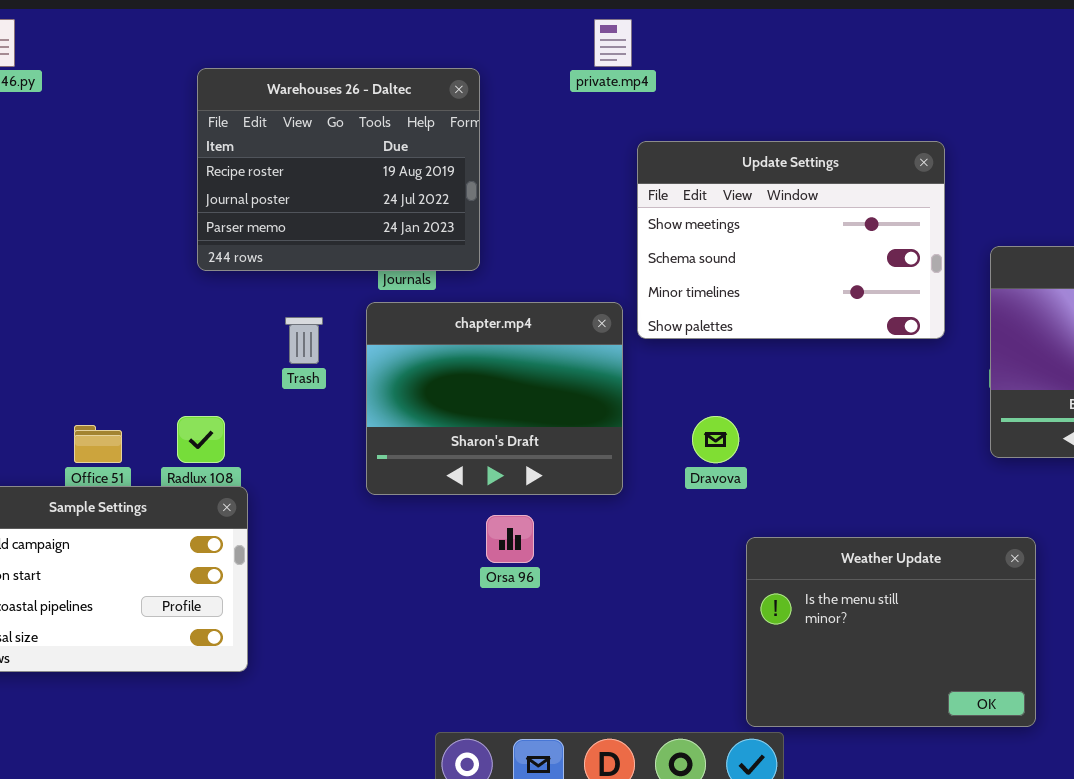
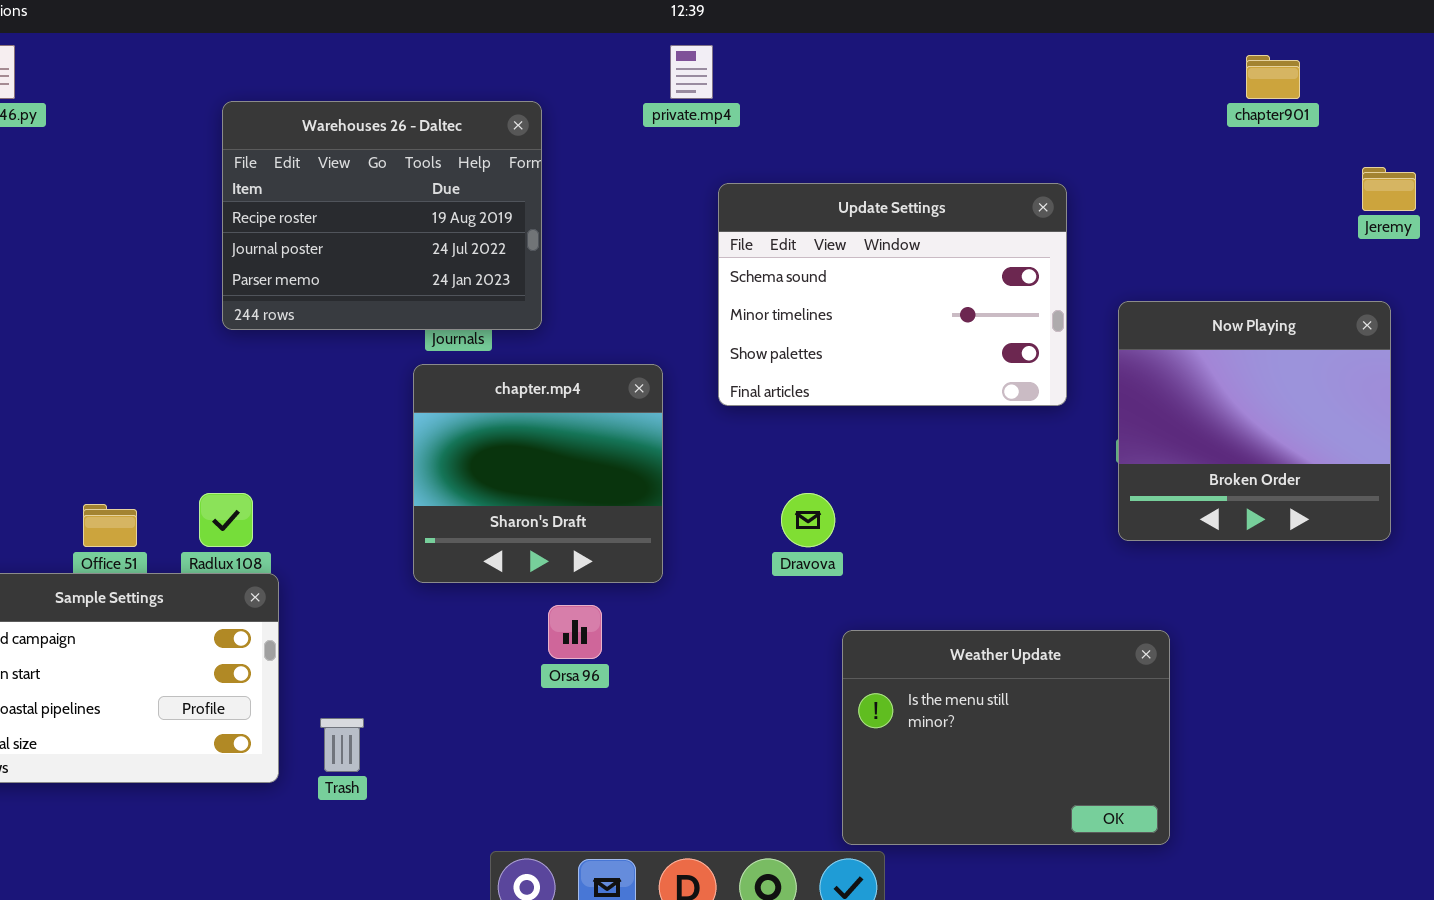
Update Settings: [637,141,945,339] -> [718,183,1067,406], scrolled down 1 row
chapter.mp4: [366,302,623,495] -> [413,364,663,583], resized
Trash: [285,317,323,364] -> [320,718,364,772], moved

